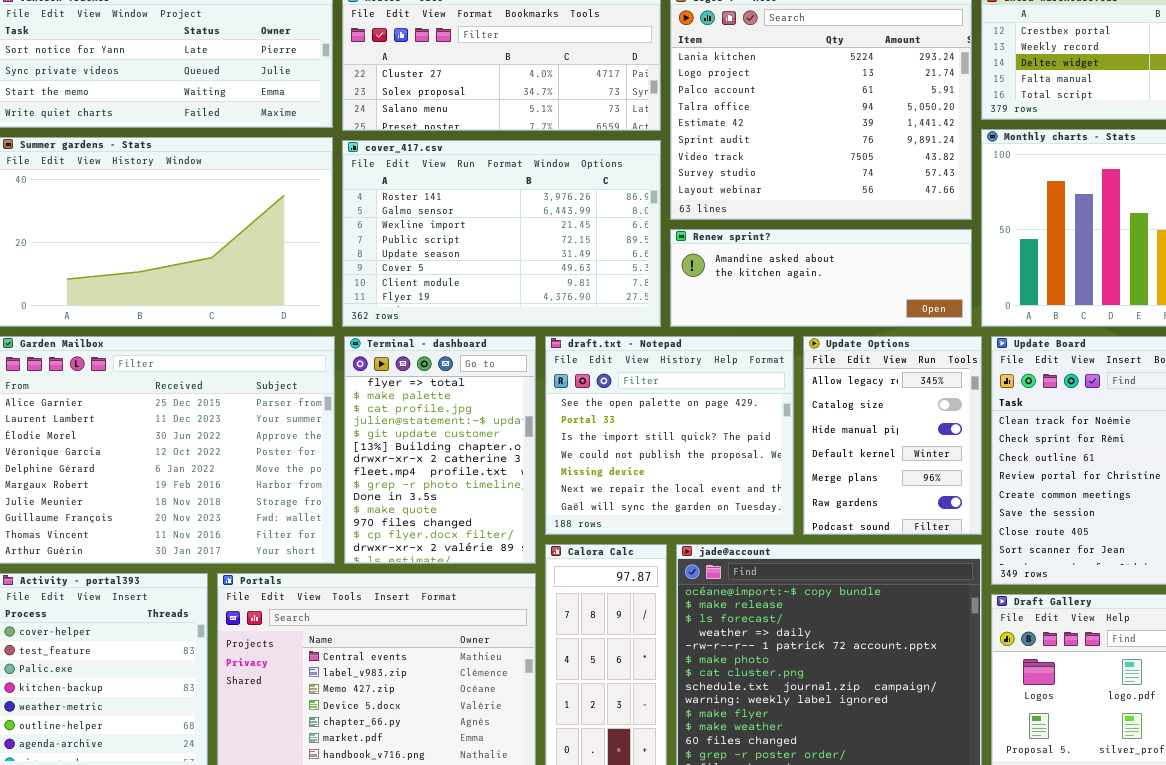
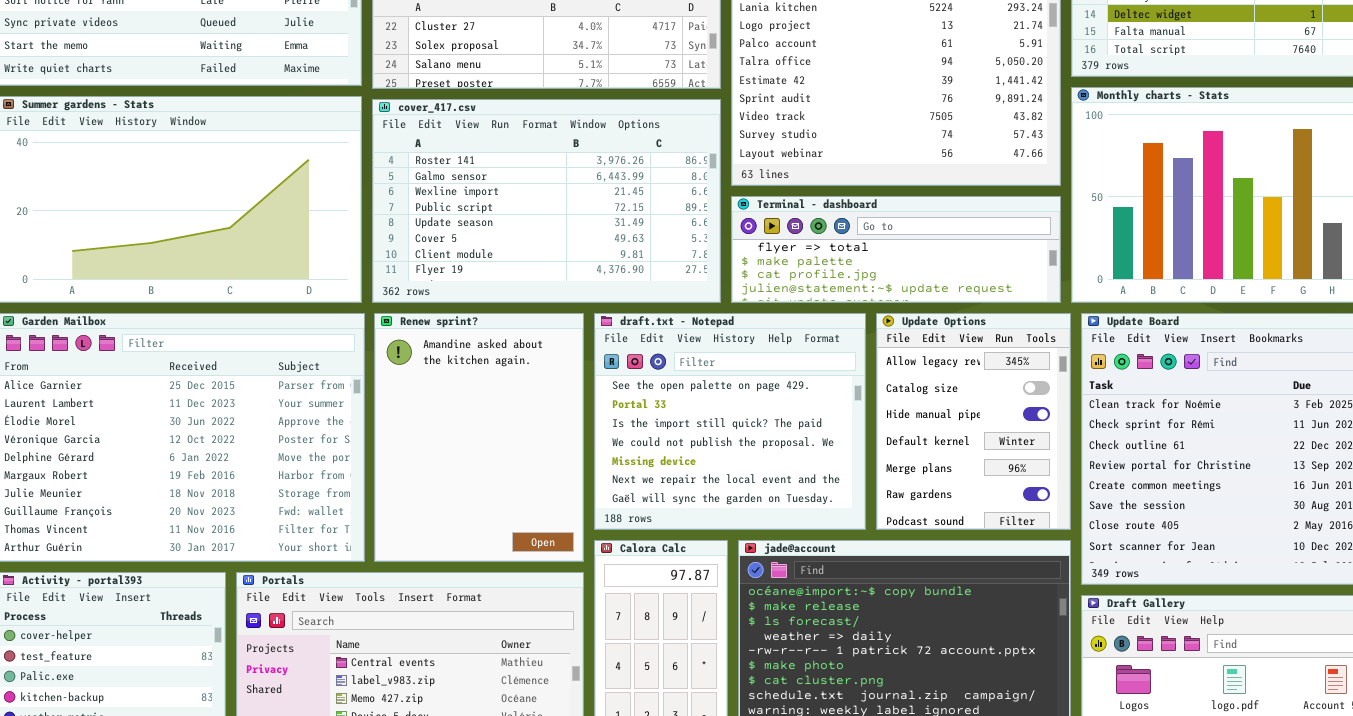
Renew sprint?: [670,229,972,327] -> [374,313,584,562], moved, resized
Terminal - dashboard: [344,336,536,564] -> [731,196,1061,303], moved, resized

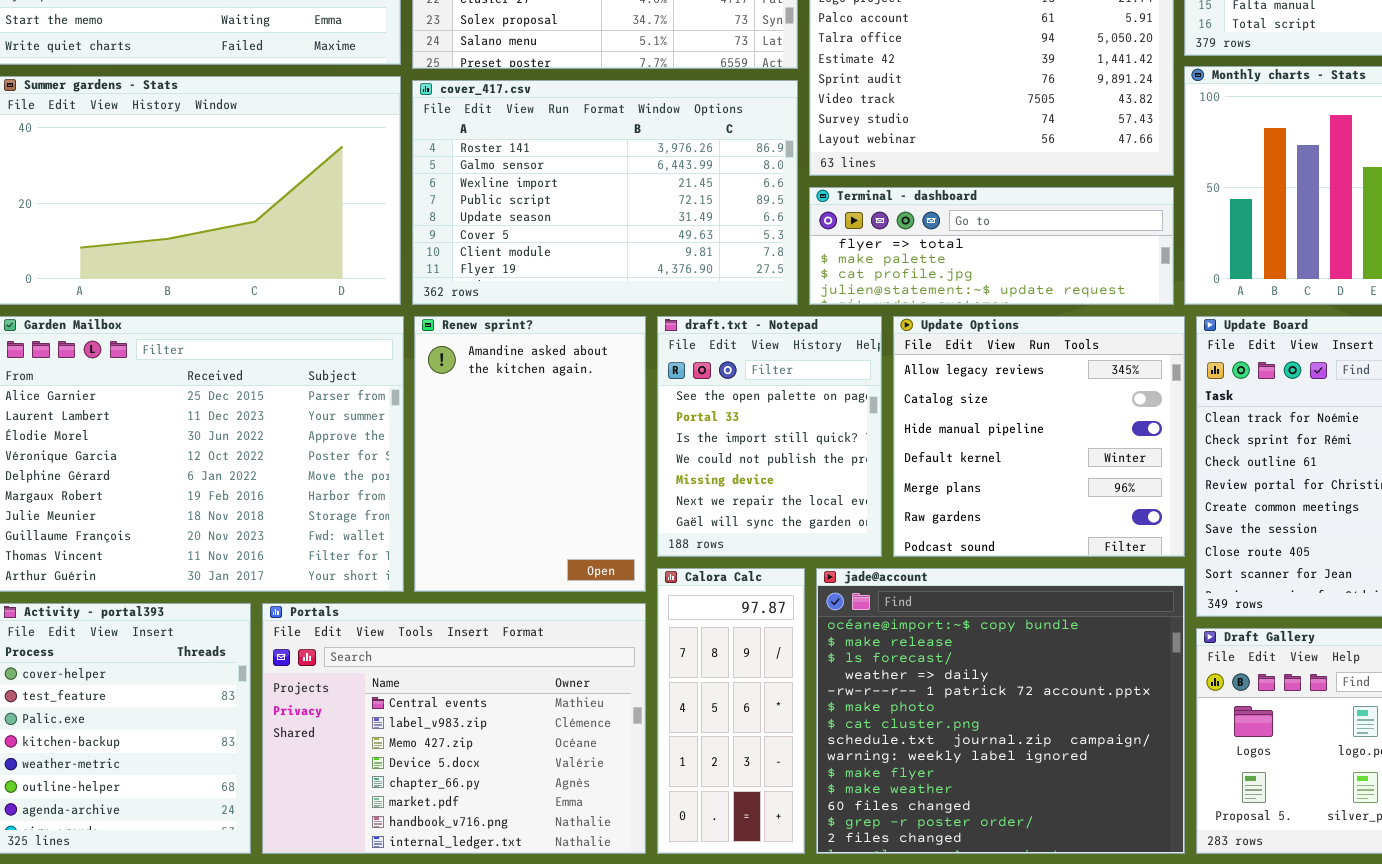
draft.txt - Notepad: [594,313,866,530] -> [657,316,882,557], resized
Update Options: [876,313,1071,530] -> [893,316,1185,557], resized

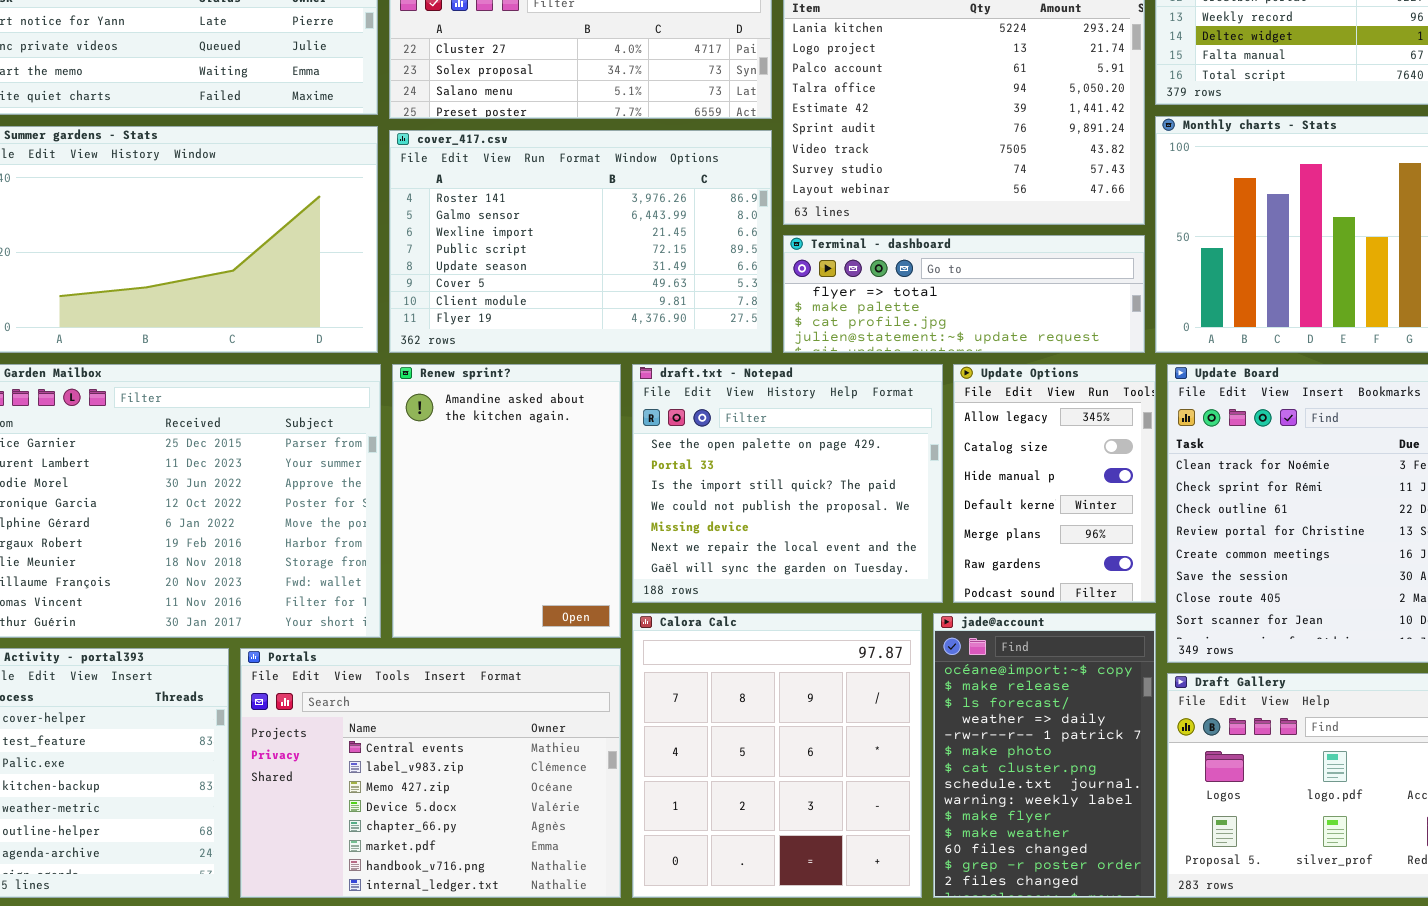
draft.txt - Notepad: [657,316,882,557] -> [632,364,943,603], resized
Update Options: [893,316,1185,557] -> [953,364,1156,603], resized
Calora Calc: [657,568,805,854] -> [632,613,922,898], resized
jade@account: [816,568,1185,854] -> [933,613,1156,898], resized

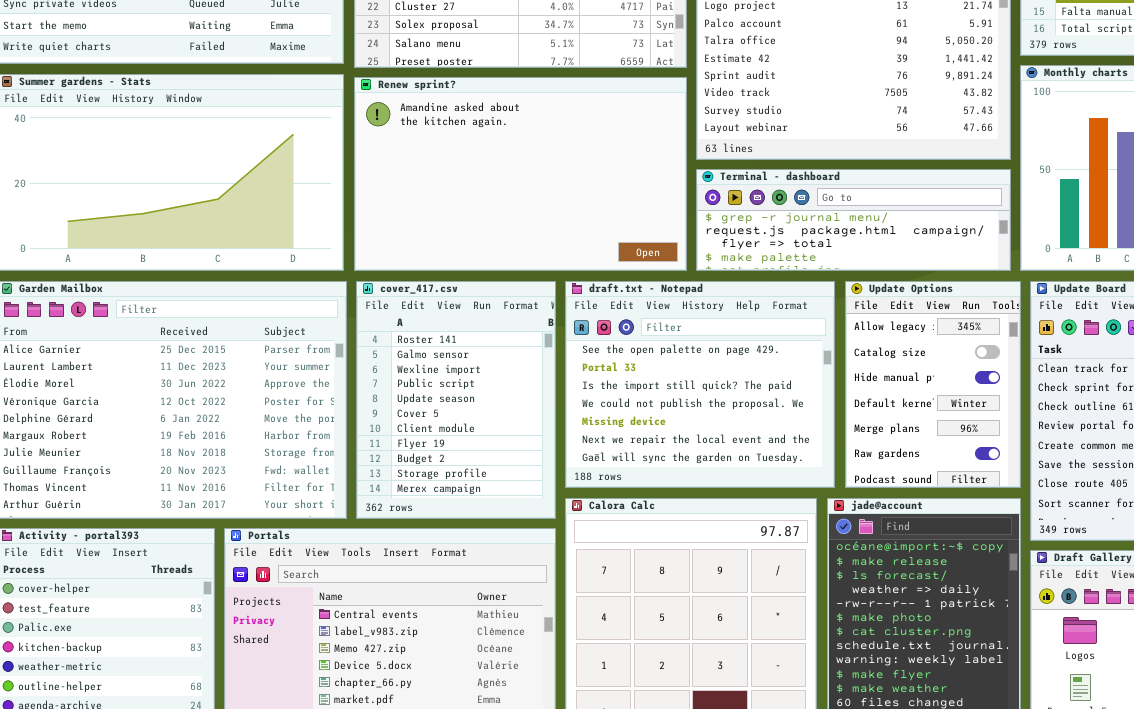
cover_417.csv: [389,130,772,353] -> [356,281,556,519], moved, resized
Terminal - dashboard: [783,235,1145,353] -> [696,169,1011,271], scrolled up 2 rows
Renew sprint?: [392,364,621,638] -> [354,77,687,271], moved, resized

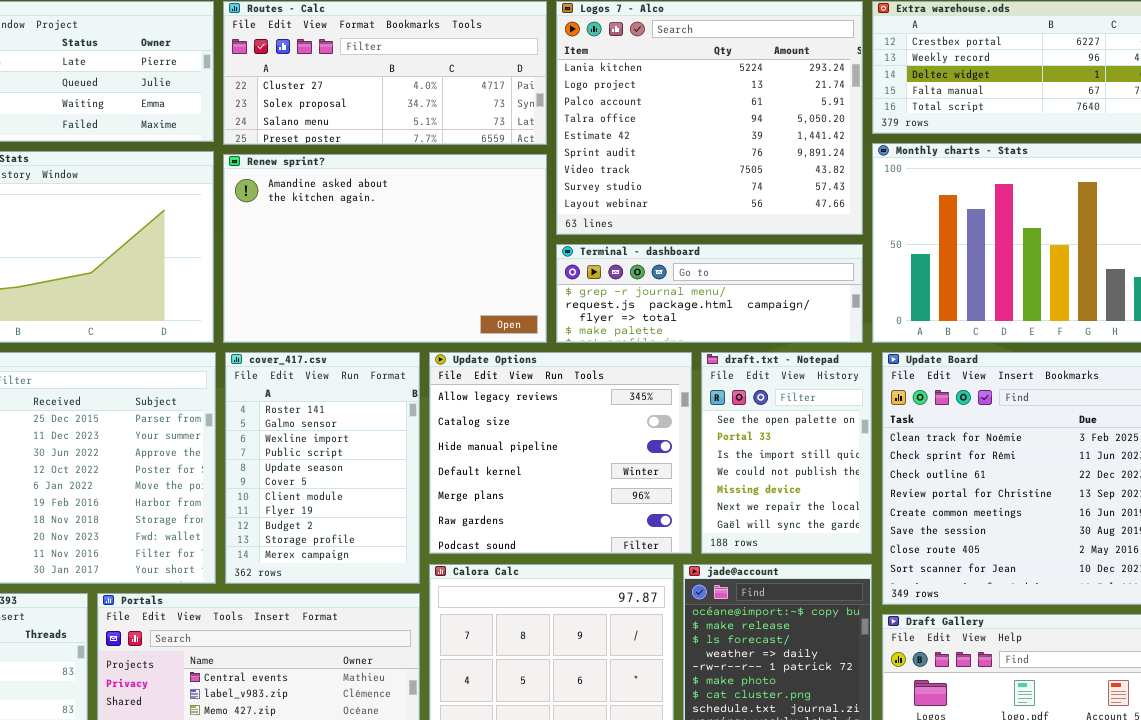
draft.txt - Notepad: [565,281,835,488] -> [701,352,872,554], moved, resized
Update Options: [845,281,1021,488] -> [429,352,692,554], moved, resized

